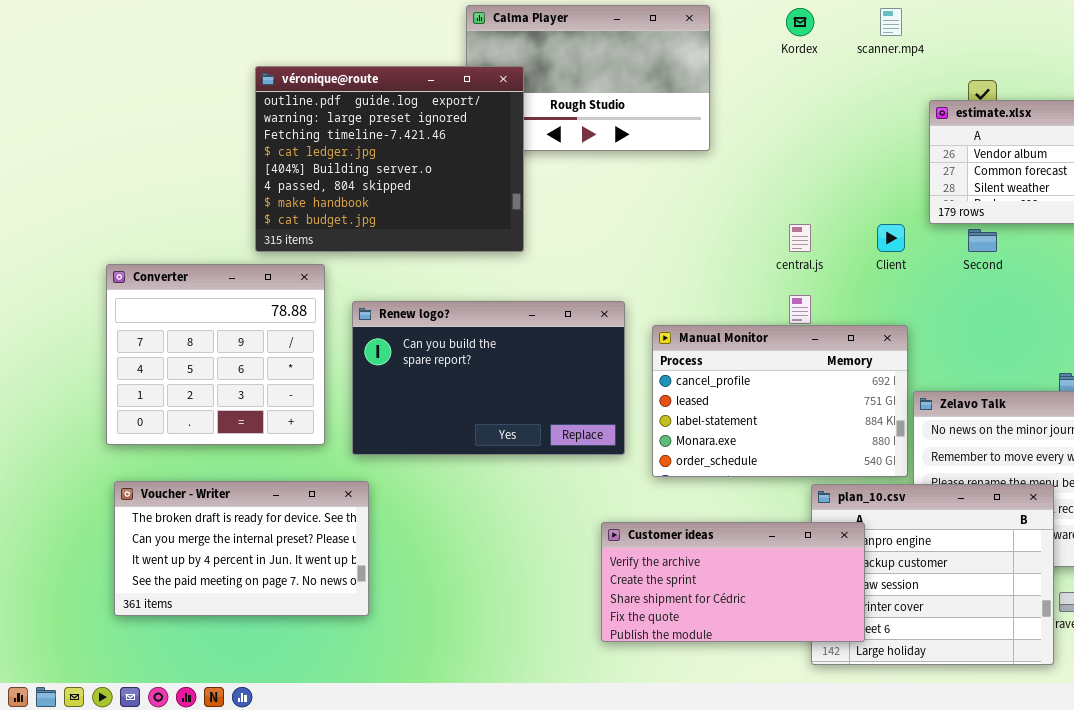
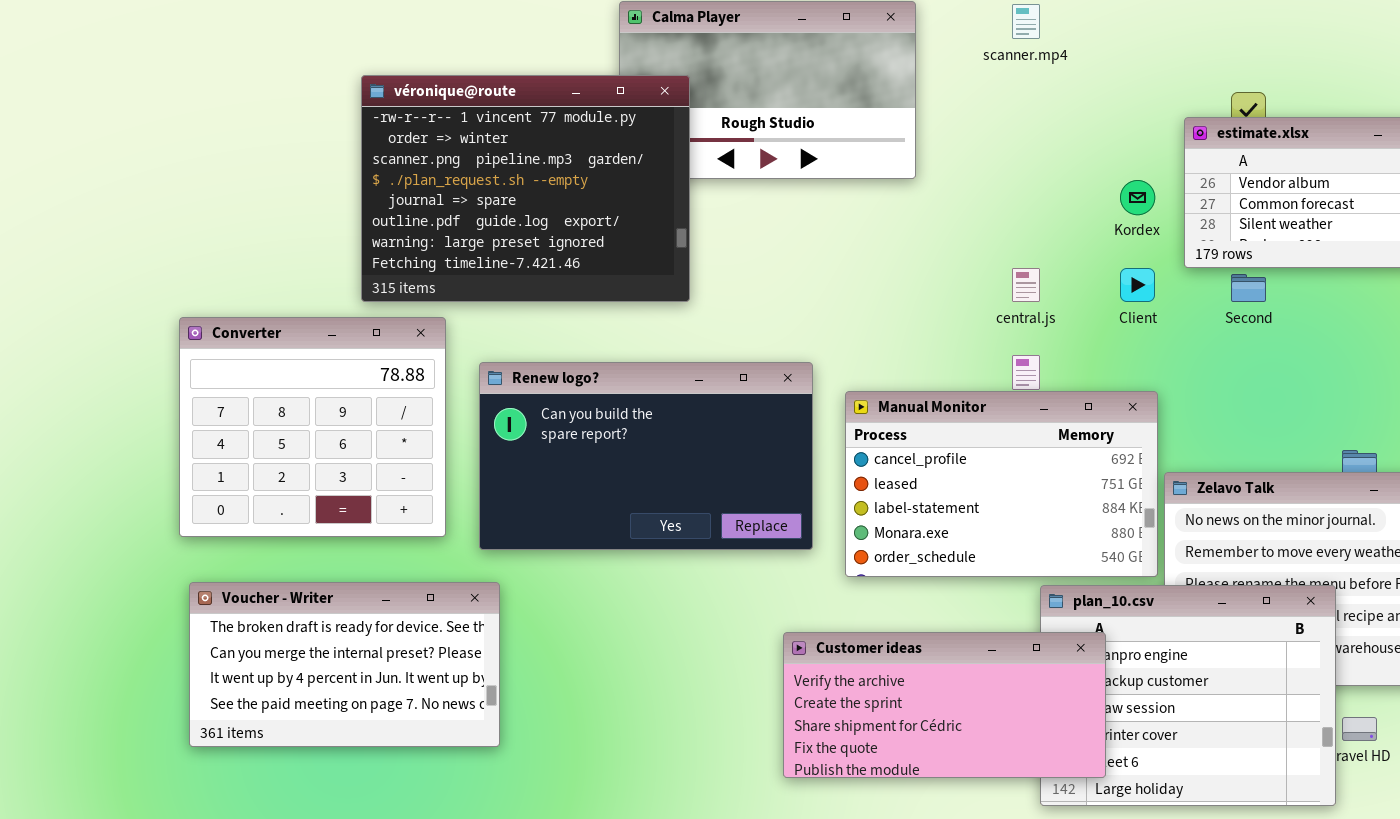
Kordex: [786,8,814,36] -> [1120,180,1155,215], moved
scanner.mp4: [880,8,902,36] -> [1012,4,1040,39], moved
véronique@route: [255,66,524,252] -> [361,75,690,302], scrolled up 5 rows

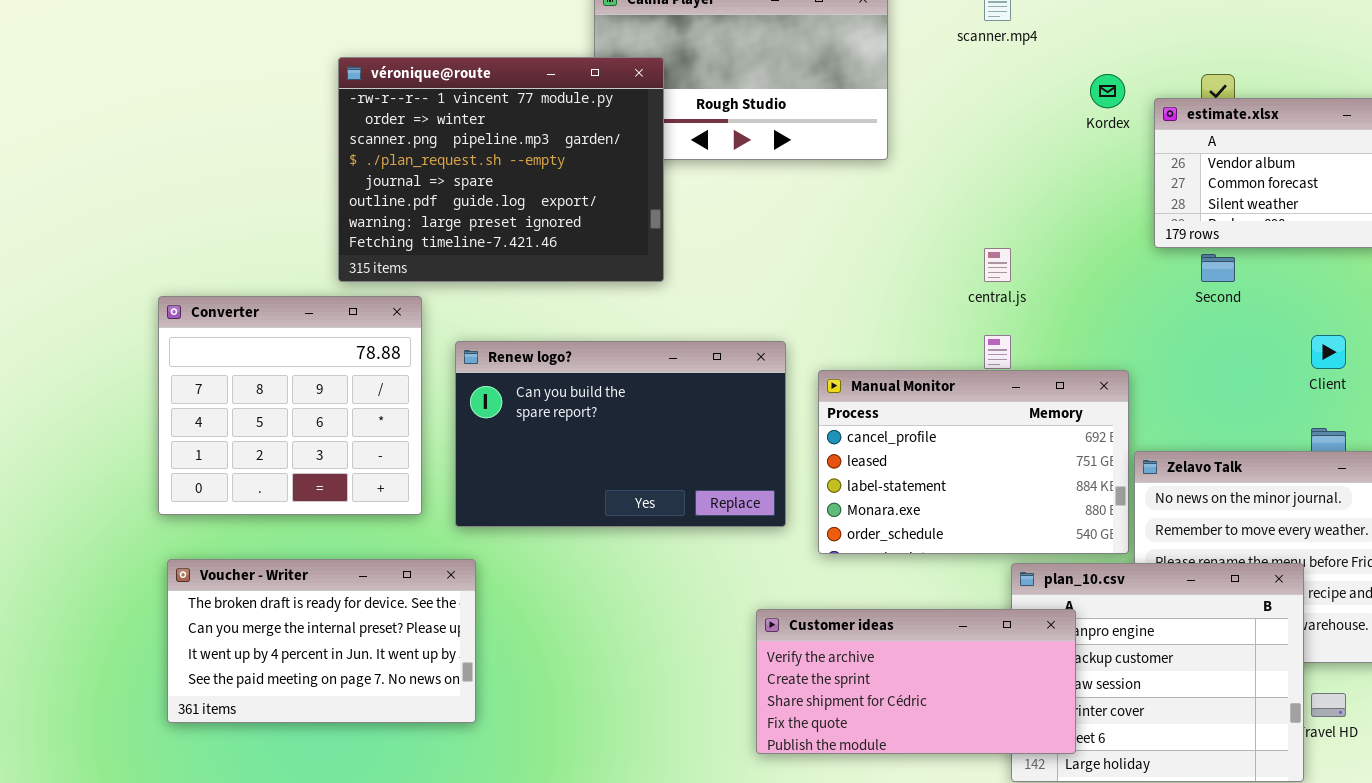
Kordex: [1120,180,1155,215] -> [1090,74,1125,108], moved
Client: [1120,268,1155,302] -> [1311,335,1346,369], moved

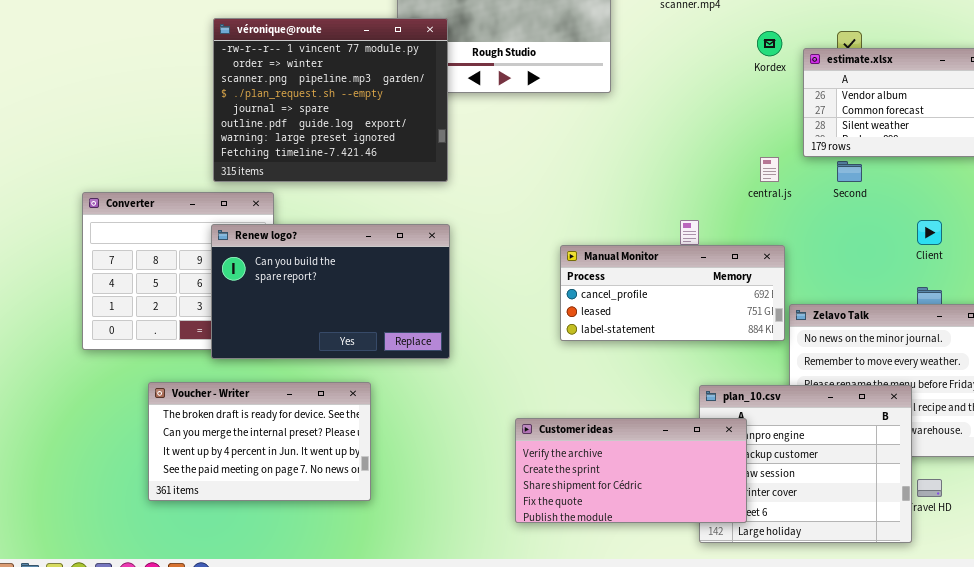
central.js: [984,248,1011,282] -> [760,157,779,182], moved
Renew logo?: [455,341,786,527] -> [211,224,450,359], moved
Manual Monitor: [818,370,1129,554] -> [560,245,785,341], resized
Voucher - Writer: [167,559,476,723] -> [148,382,371,501], moved

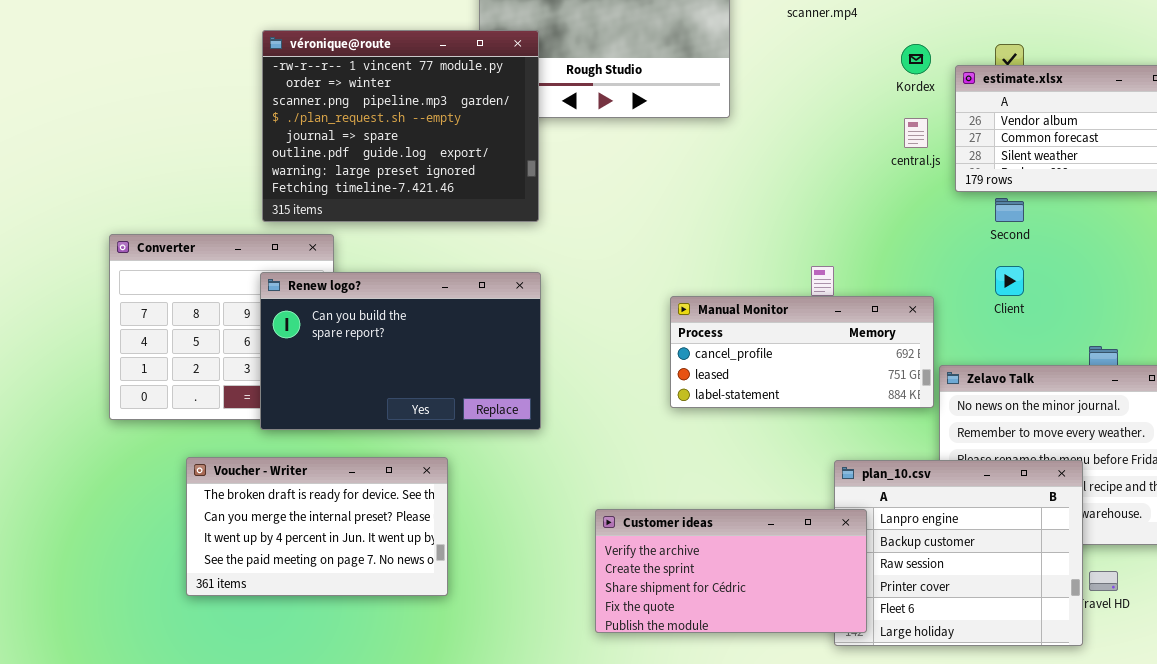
central.js: [760,157,779,182] -> [904,118,928,148], moved
Client: [917,220,942,245] -> [995,266,1024,296], moved
Customer ideas: [515,418,747,523] -> [595,509,867,633], moved

